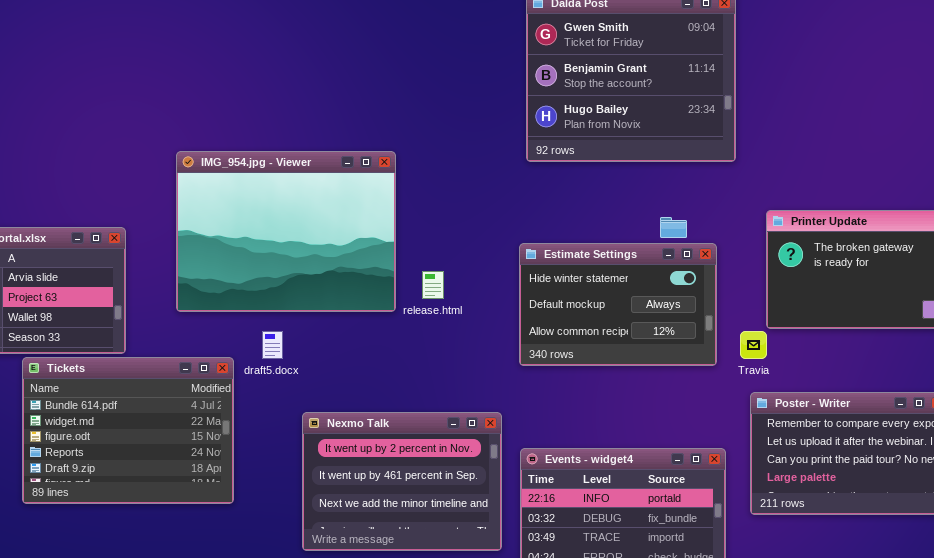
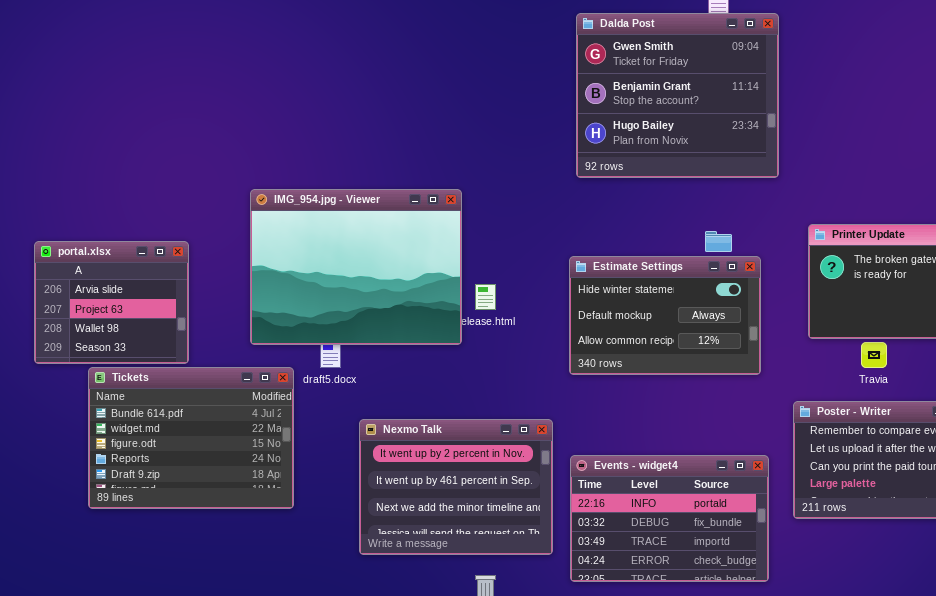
IMG_954.jpg - Viewer: [176,151,396,312] -> [250,189,462,345], moved
Travia: [740,331,767,359] -> [861,342,887,368], moved

